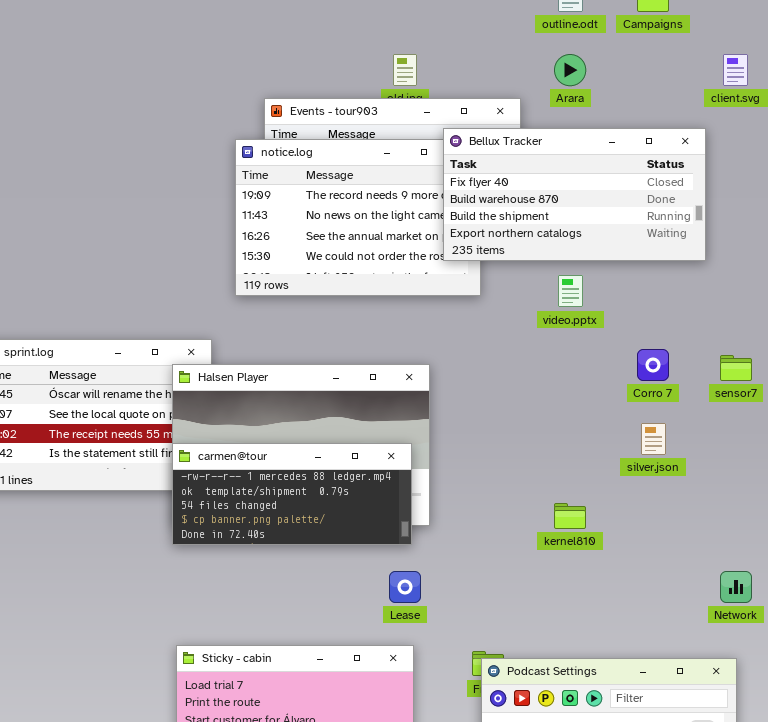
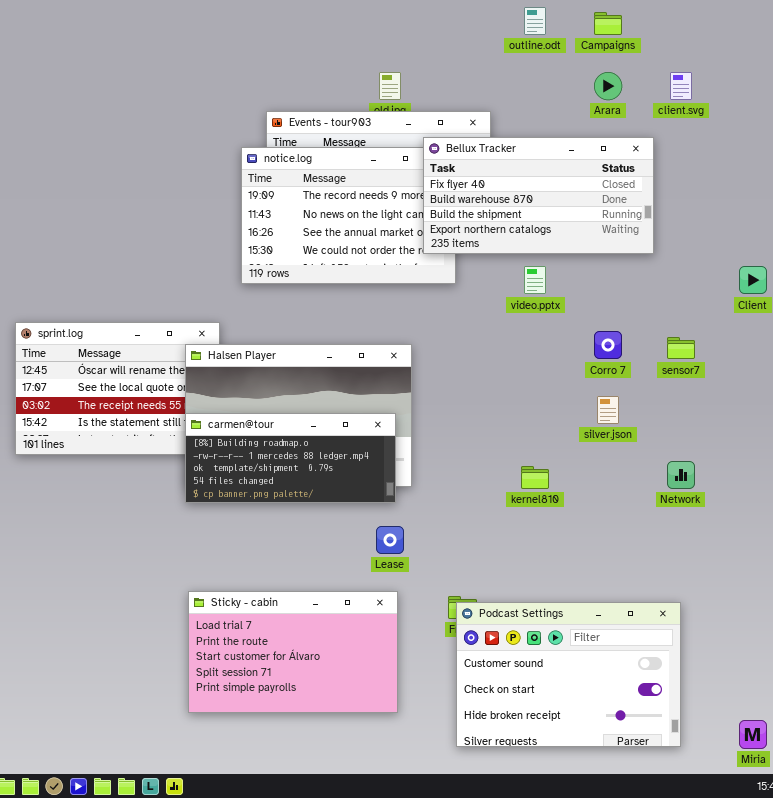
Arara: [554,54,586,86] -> [594,72,622,100], moved
carmen@tour: [172,443,412,545] -> [185,413,396,503], scrolled up 1 row
Network: [720,571,752,603] -> [667,461,695,489], moved

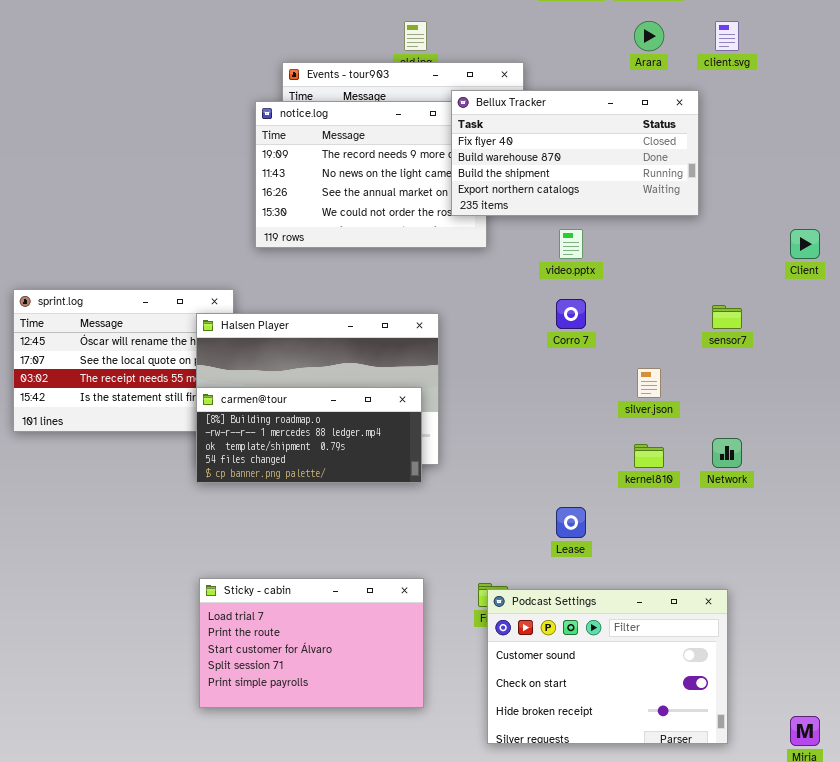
Corro 7: [594,331,622,359] -> [556,299,586,329], moved
kernel810: [521,466,549,489] -> [634,444,664,468], moved
Lease: [376,526,404,554] -> [556,507,586,538], moved

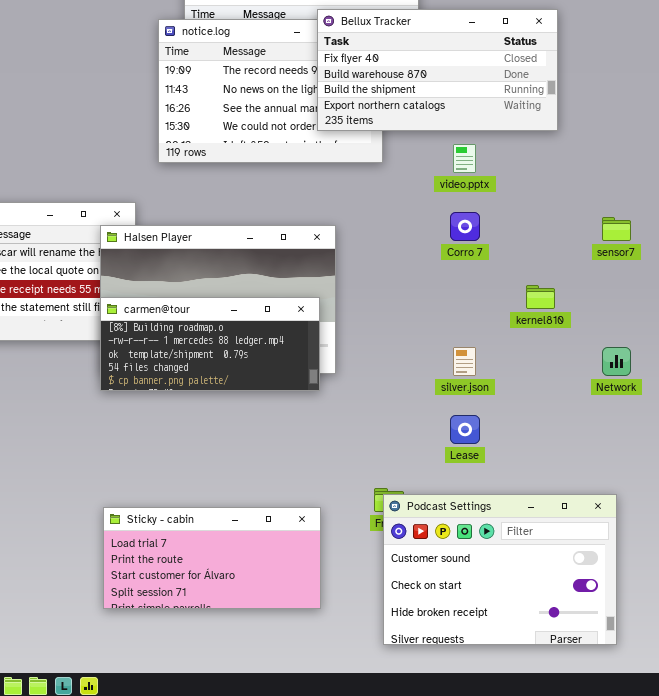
Bellux Tracker: [451,90,699,216] -> [317,9,558,131], moved
silver.json: [637,368,661,398] -> [453,347,476,376], moved
kernel810: [634,444,664,468] -> [526,285,555,309], moved
Sticky - cabin: [199,578,424,708] -> [103,507,321,609], resized

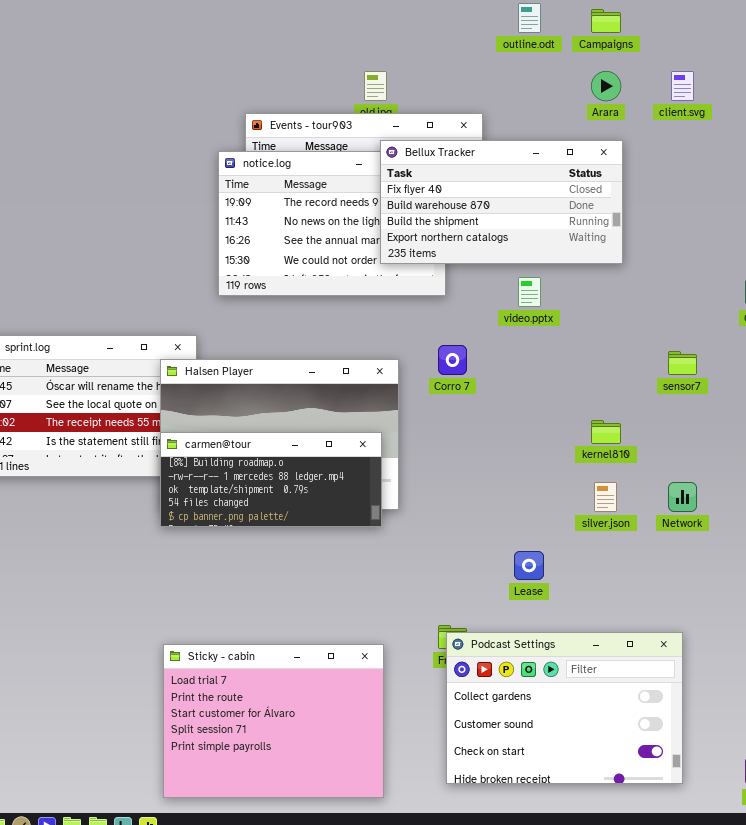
Corro 7: [450,212,480,241] -> [438,345,467,375], moved
silver.json: [453,347,476,376] -> [594,482,617,512], moved
Podcast Settings: [383,494,617,645] -> [446,632,683,784], scrolled up 1 row
Sticky - cabin: [103,507,321,609] -> [163,644,384,798], resized

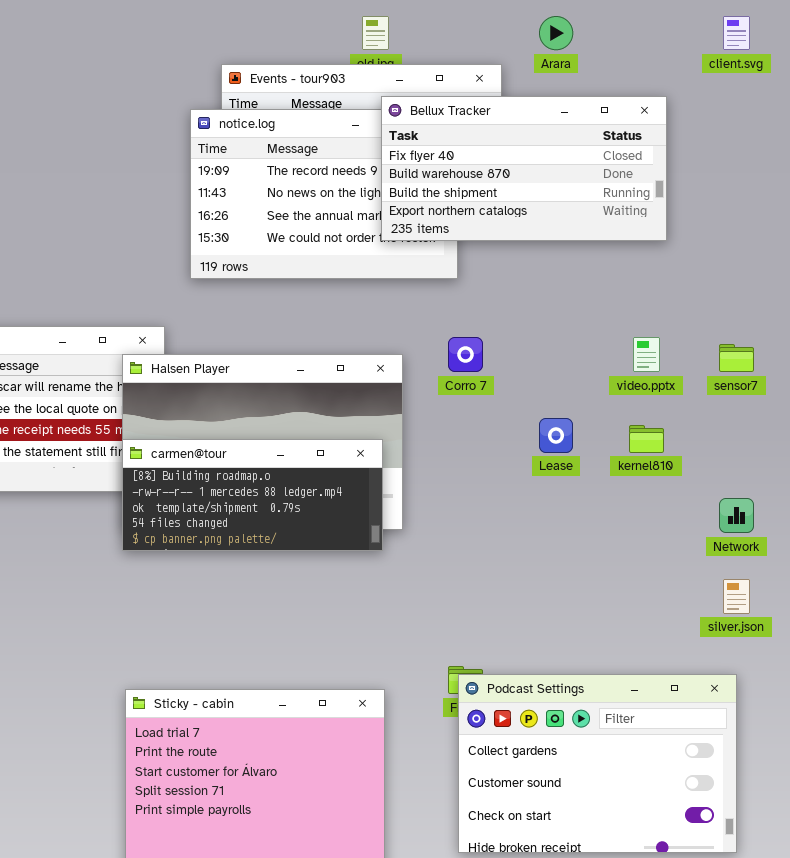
Arara: [591,71,621,101] -> [539,16,573,50], moved
video.pptx: [518,277,541,307] -> [633,337,660,372], moved
silver.json: [594,482,617,512] -> [723,579,750,614], moved
Lease: [514,551,544,580] -> [539,418,573,453], moved

